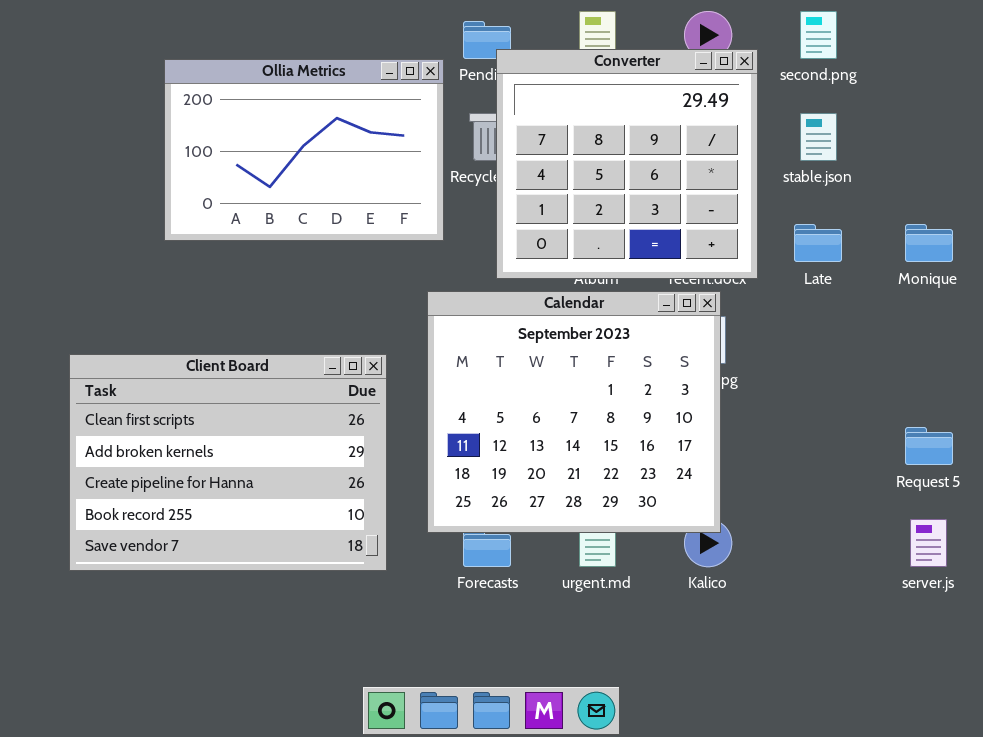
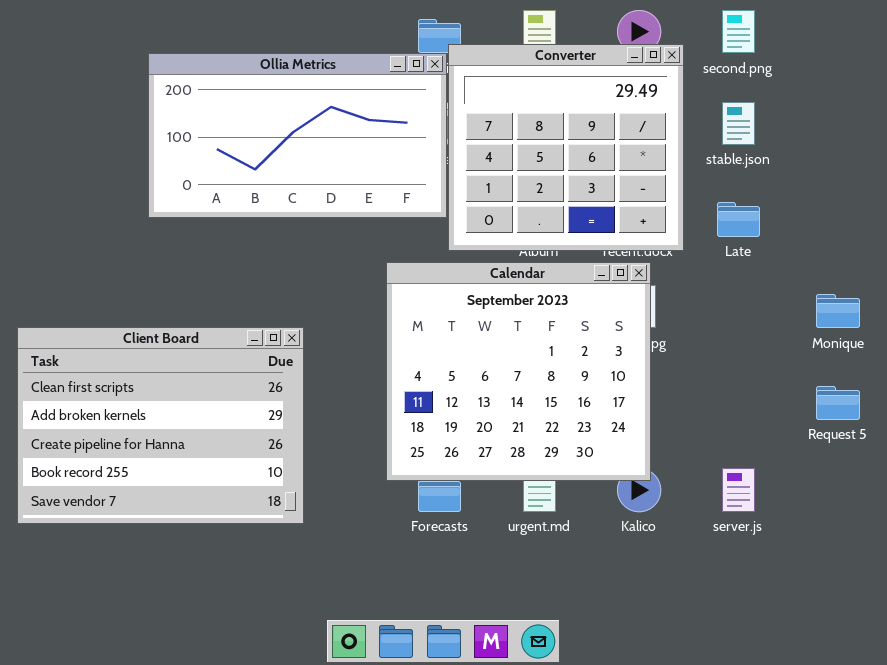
Ollia Metrics: [164,59,444,241] -> [148,53,447,218], resized
Monique: [905,224,953,262] -> [816,294,860,328], moved
Client Board: [69,354,387,571] -> [17,327,304,524], moved
server.js: [910,519,947,567] -> [722,468,755,512], moved

